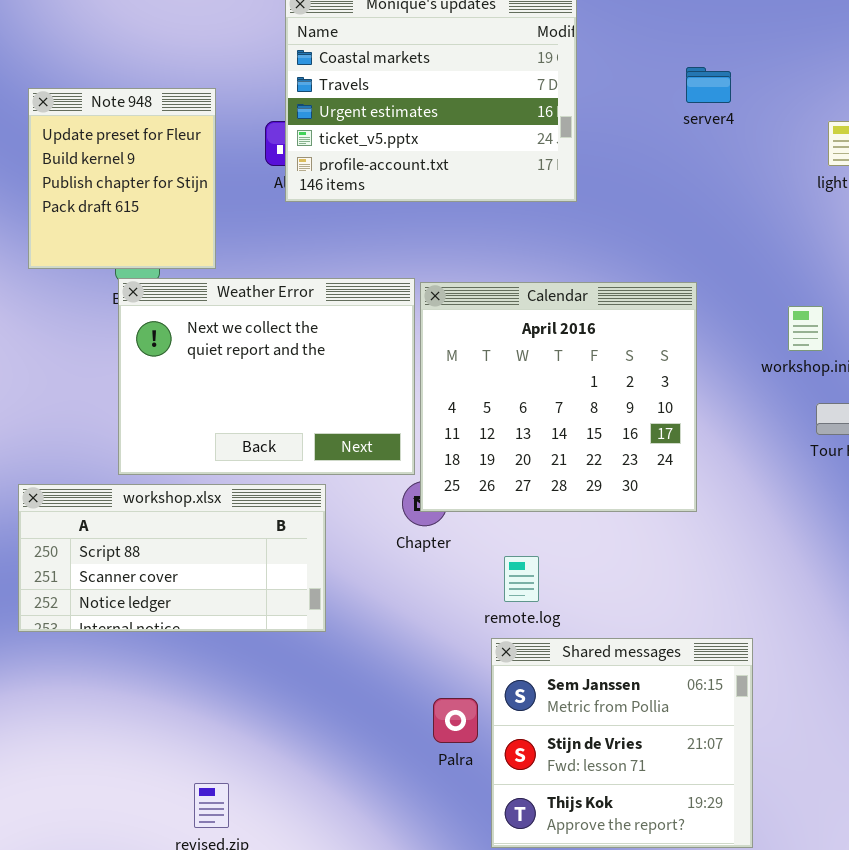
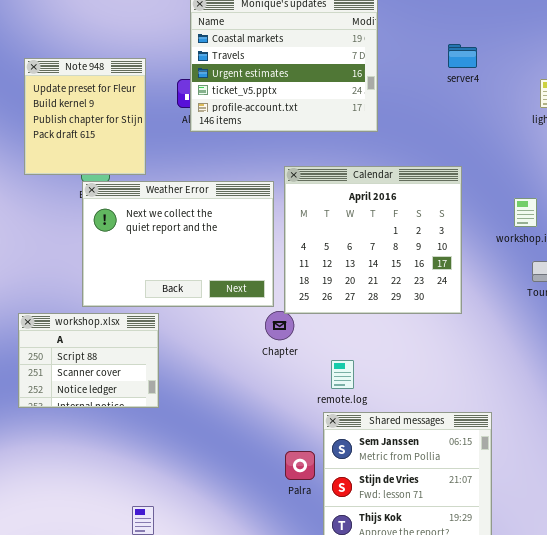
Calendar: [420,282,697,512] -> [284,166,462,314], moved
workshop.xlsx: [18,484,326,632] -> [18,313,159,408], resized

